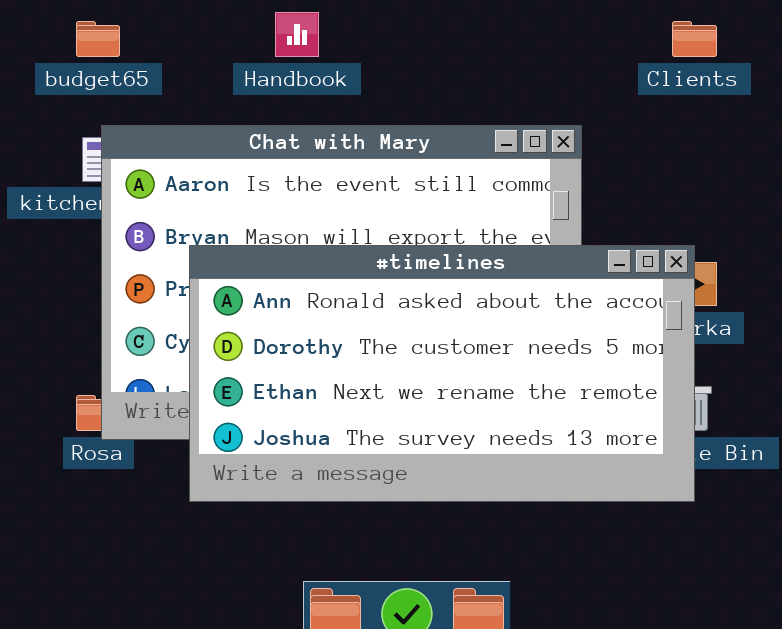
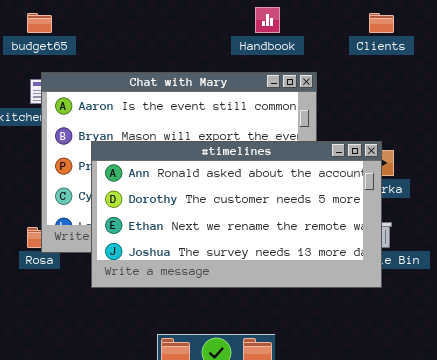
Handbook: [275,12,319,57] -> [255,7,280,33], moved

